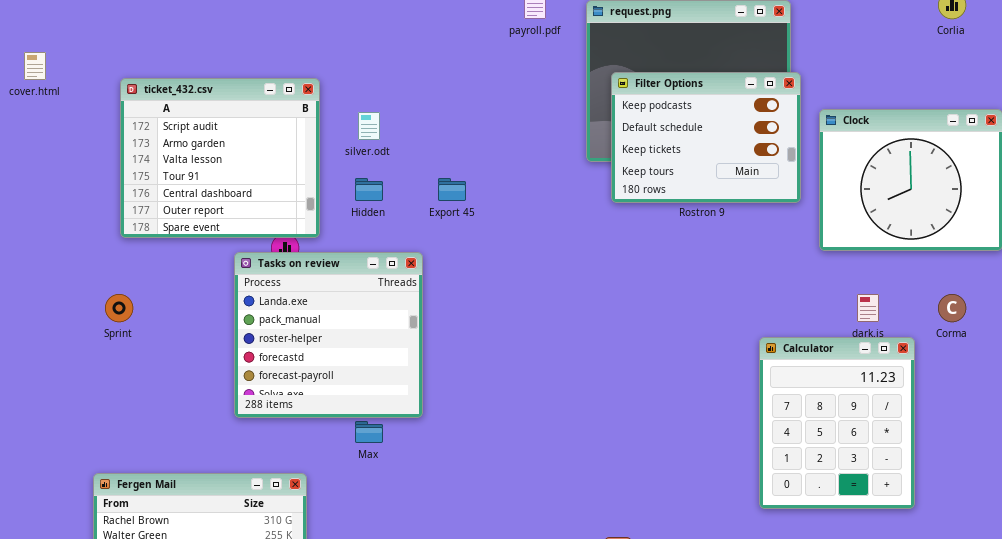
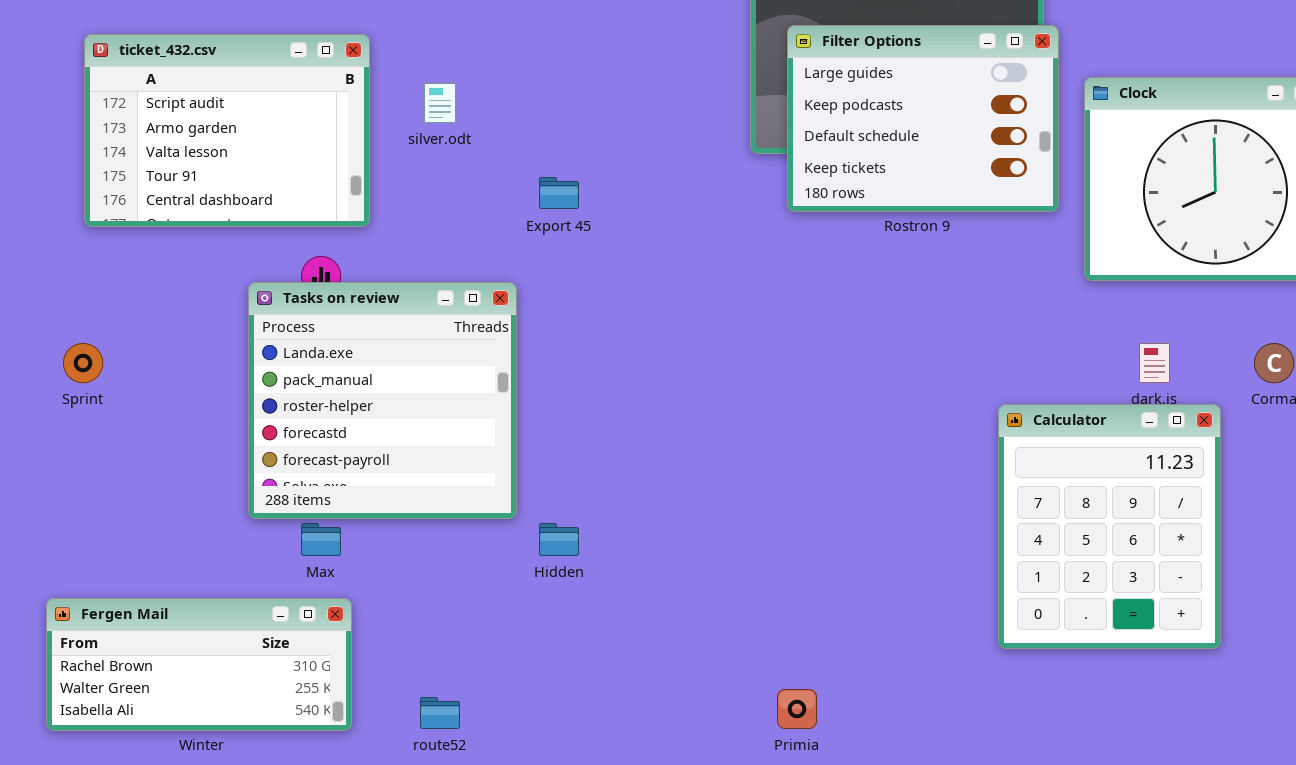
Filter Options: [611,72,801,203] -> [787,25,1059,212], scrolled up 1 row
ticket_432.csv: [120,78,320,238] -> [84,34,370,227], resized
Hidden: [355,178,383,201] -> [539,523,579,556], moved
Max: [355,421,383,443] -> [301,523,341,556], moved

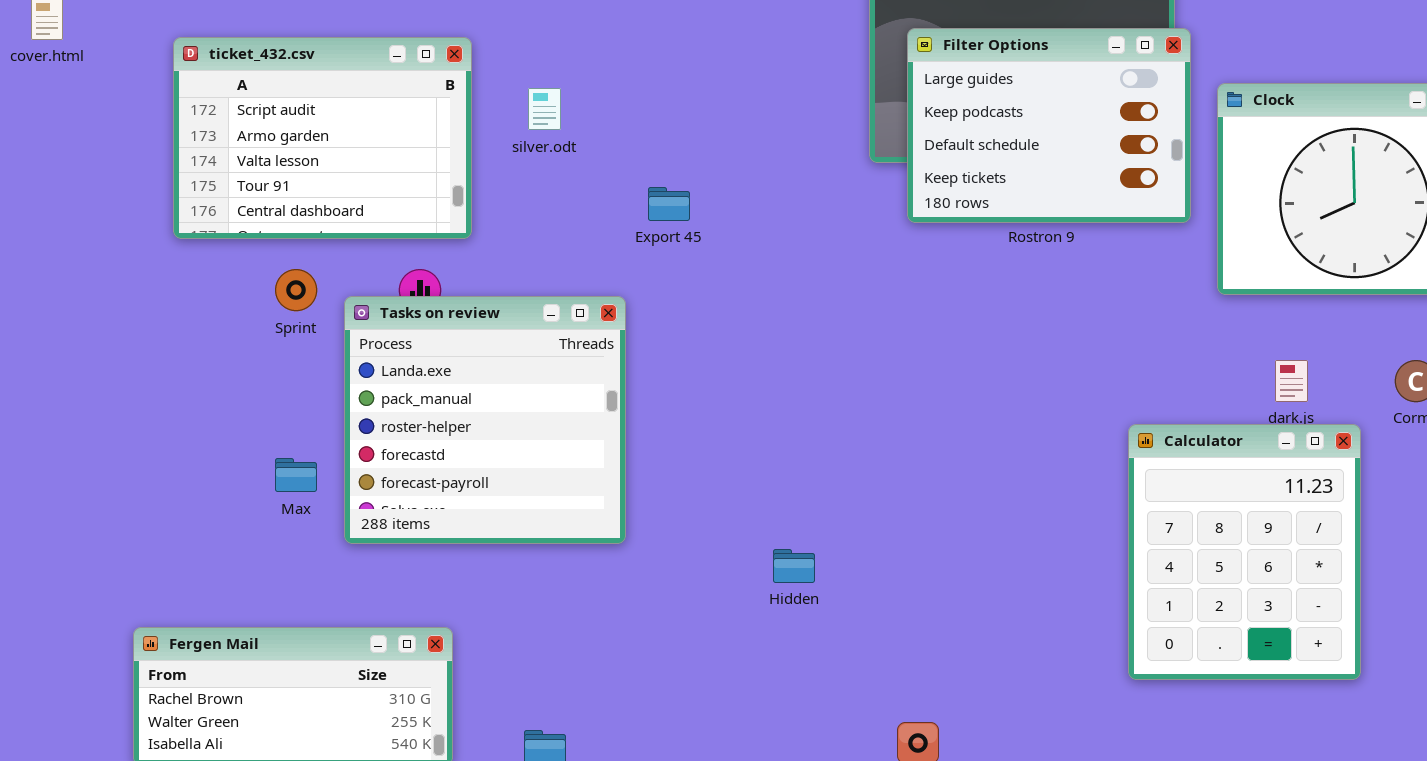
Sprint: [63,343,103,383] -> [275,269,317,311], moved
Max: [301,523,341,556] -> [275,458,317,492], moved
Hidden: [539,523,579,556] -> [773,549,815,583], moved

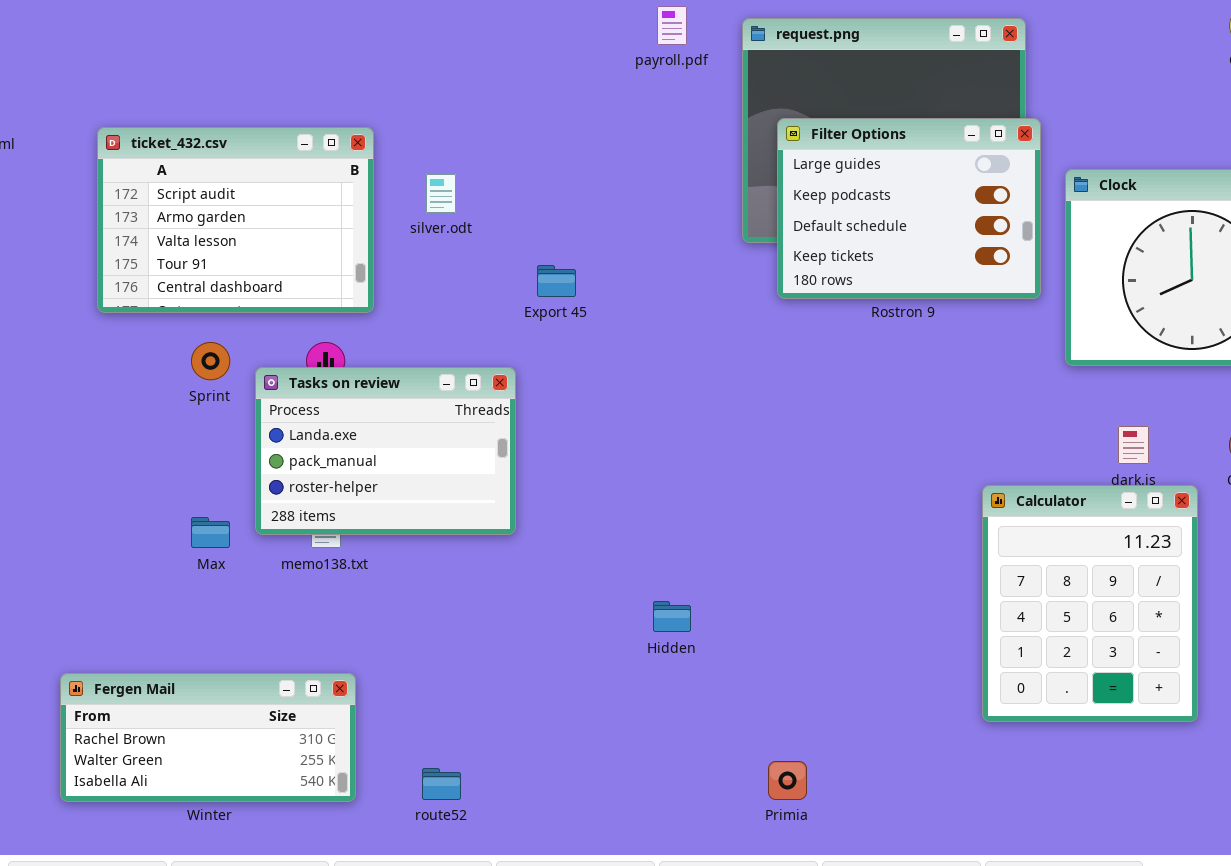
Tasks on review: [344,296,626,544] -> [255,367,516,535], resized

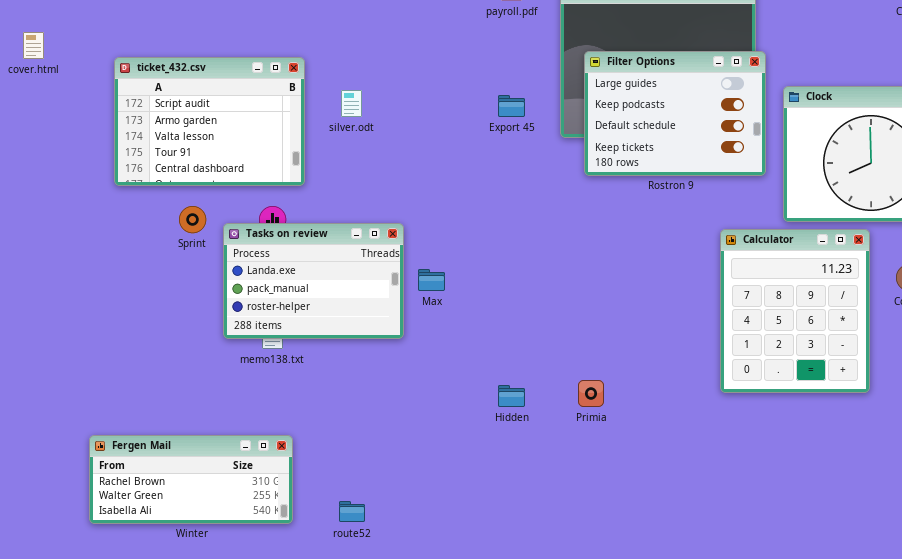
Export 45: [537,265,576,297] -> [498,95,525,117], moved
Calculator: [982,485,1198,722] -> [720,229,870,393], moved
Max: [191,517,230,548] -> [418,269,445,291], moved
Primia: [768,761,807,800] -> [578,380,604,407], moved

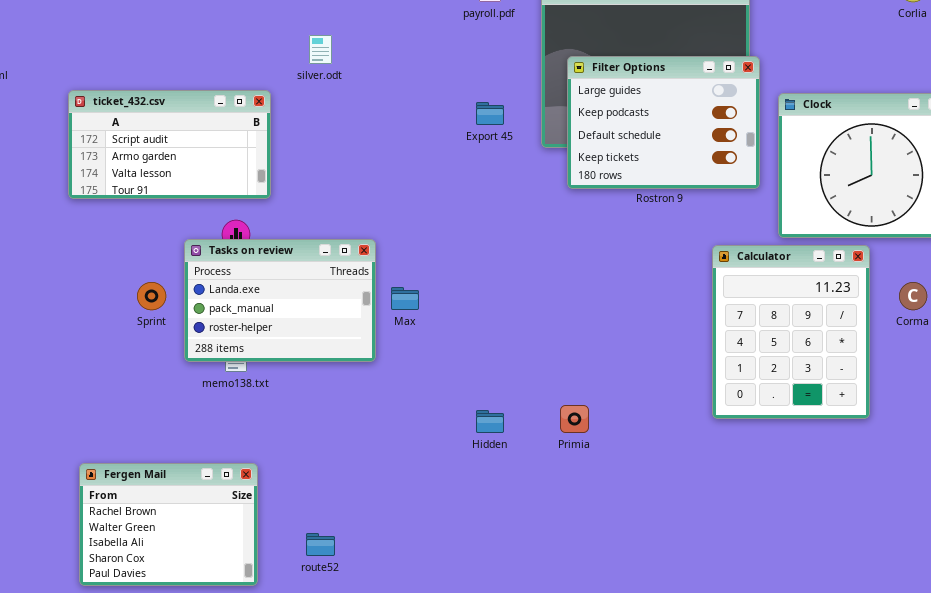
ticket_432.csv: [114,57,305,186] -> [68,90,271,199], resized
silver.odt: [341,90,362,117] -> [309,35,332,64], moved
Sprint: [179,206,206,233] -> [137,282,166,310], moved
Fergen Mail: [89,435,293,524] -> [79,463,258,586], resized

